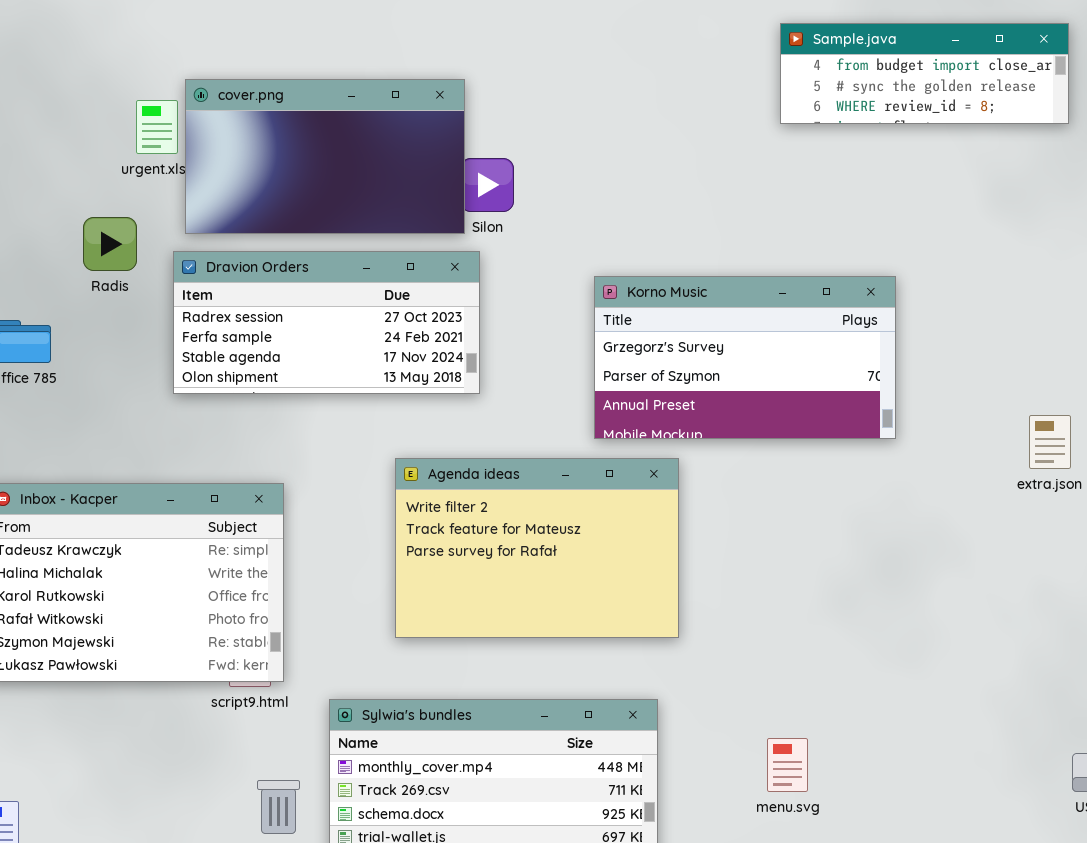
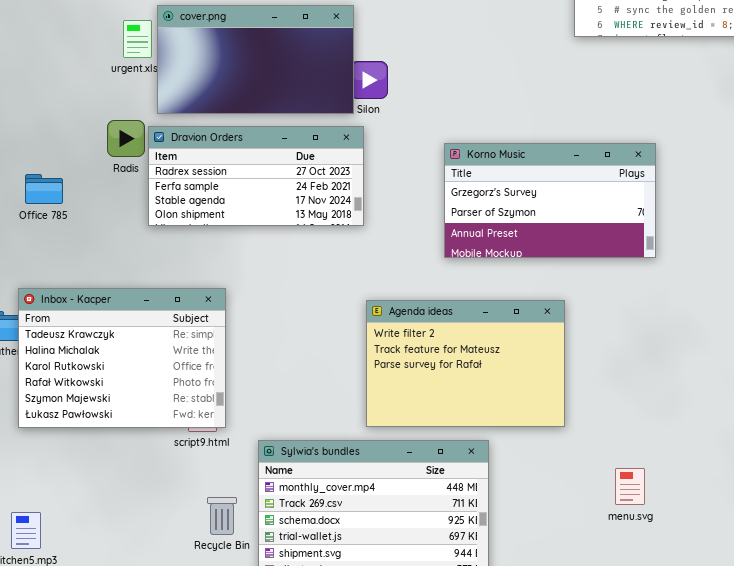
Radis: [83,217,137,271] -> [107,120,145,157], moved
Agenda ideas: [395,458,679,638] -> [366,300,565,427], moved
menu.svg: [767,738,808,792] -> [615,468,645,505], moved

